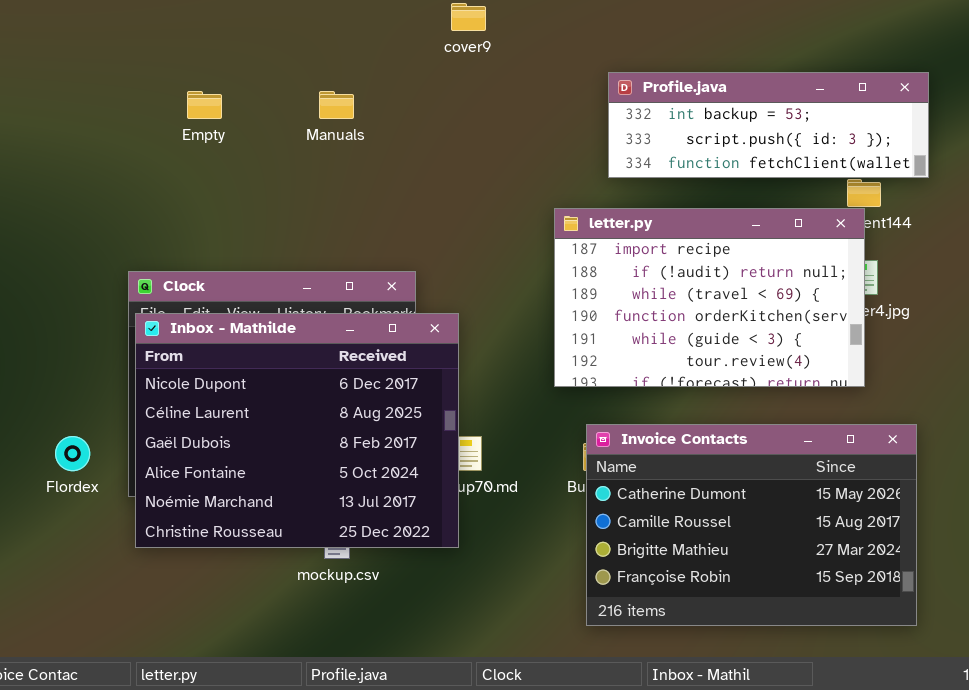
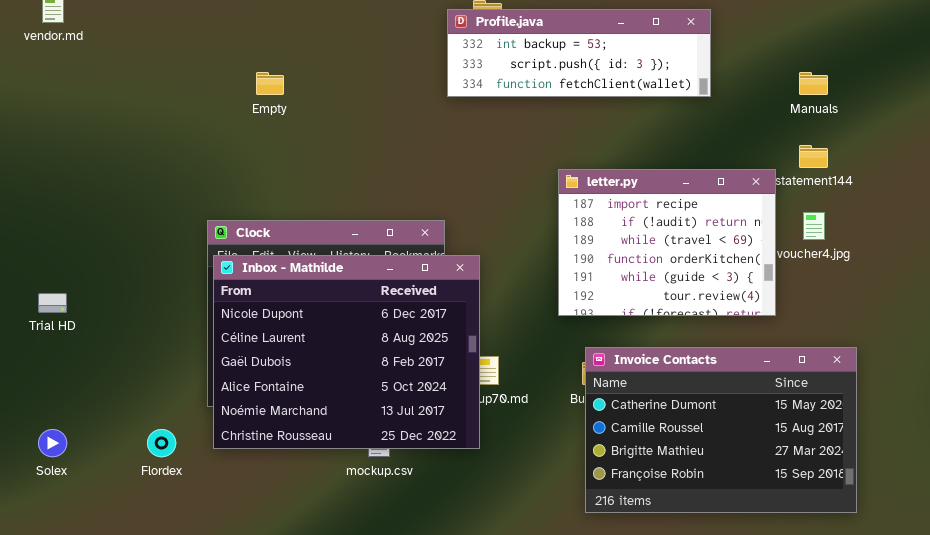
Profile.java: [608,72,929,178] -> [447,9,711,97], moved
Manuals: [319,91,354,119] -> [799,72,828,95], moved
letter.py: [554,208,865,387] -> [558,169,776,316], resized
Flordex: [55,436,90,471] -> [147,429,176,457], moved

